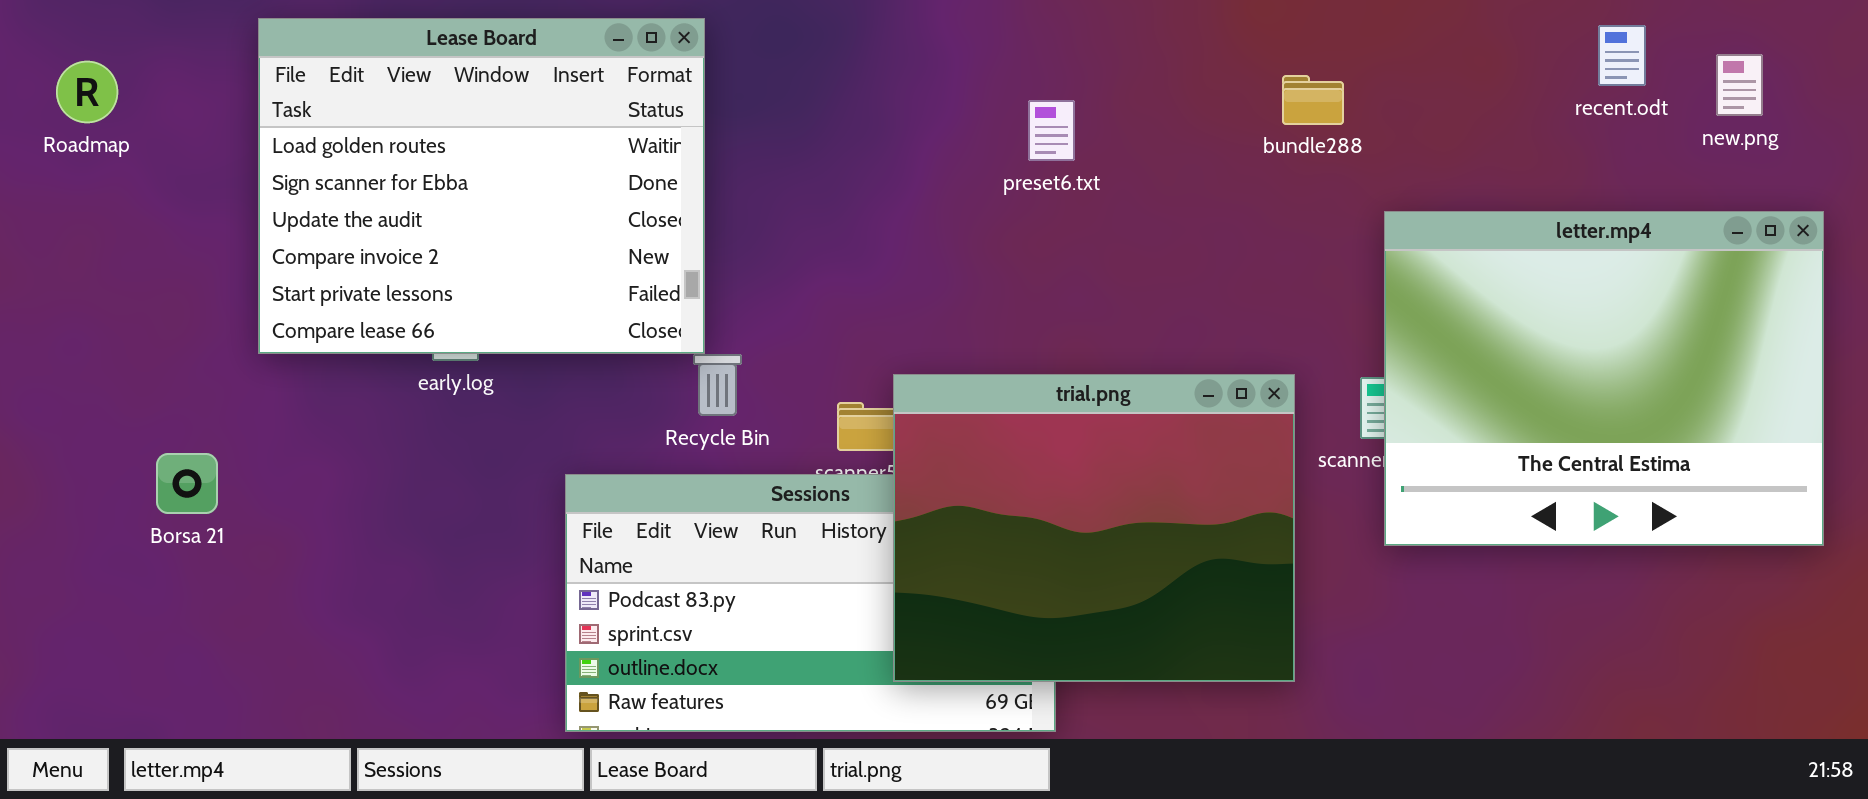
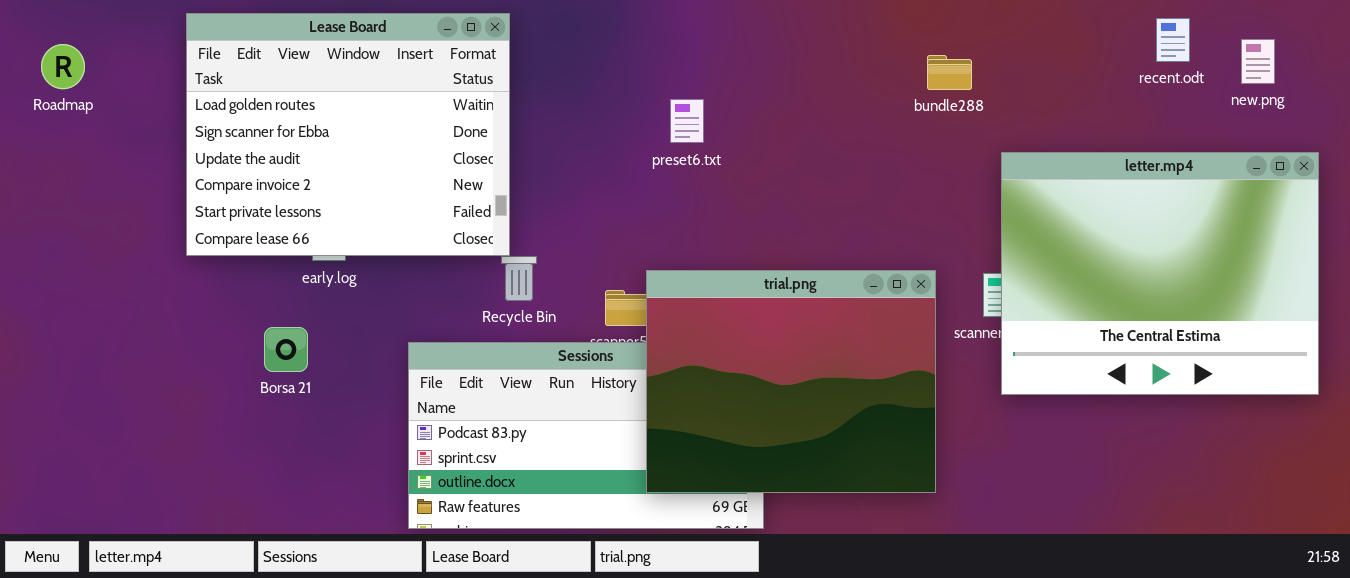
preset6.txt: [1028,100,1075,161] -> [670,99,704,143], moved
Borsa 21: [156,453,218,514] -> [264,327,308,372], moved

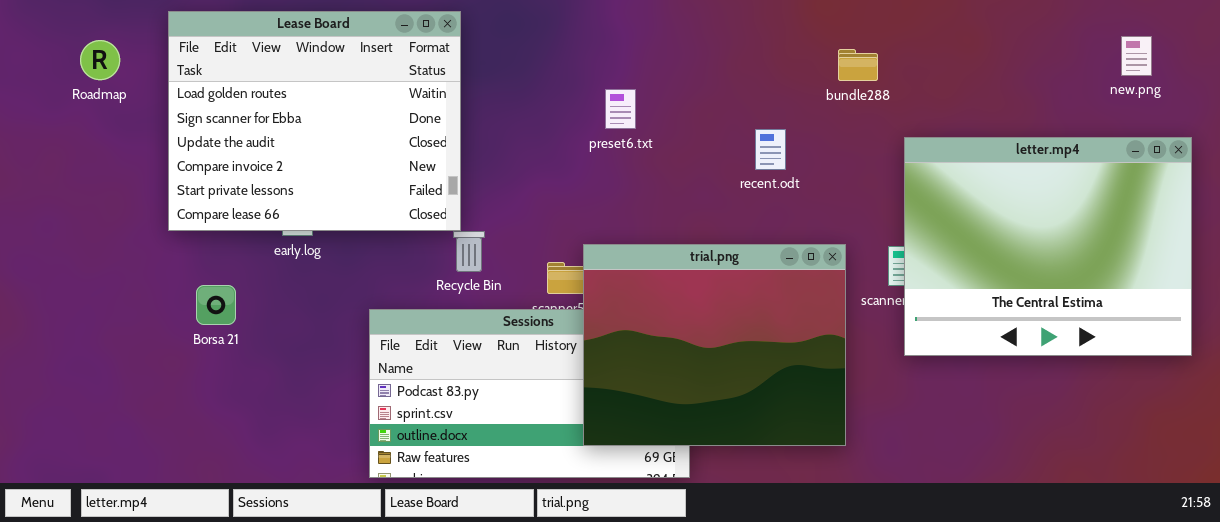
recent.odt: [1156,18,1190,62] -> [755,129,786,170], moved
Roadmap: [41,44,85,89] -> [80,40,120,80], moved
Borsa 21: [264,327,308,372] -> [196,285,236,325], moved

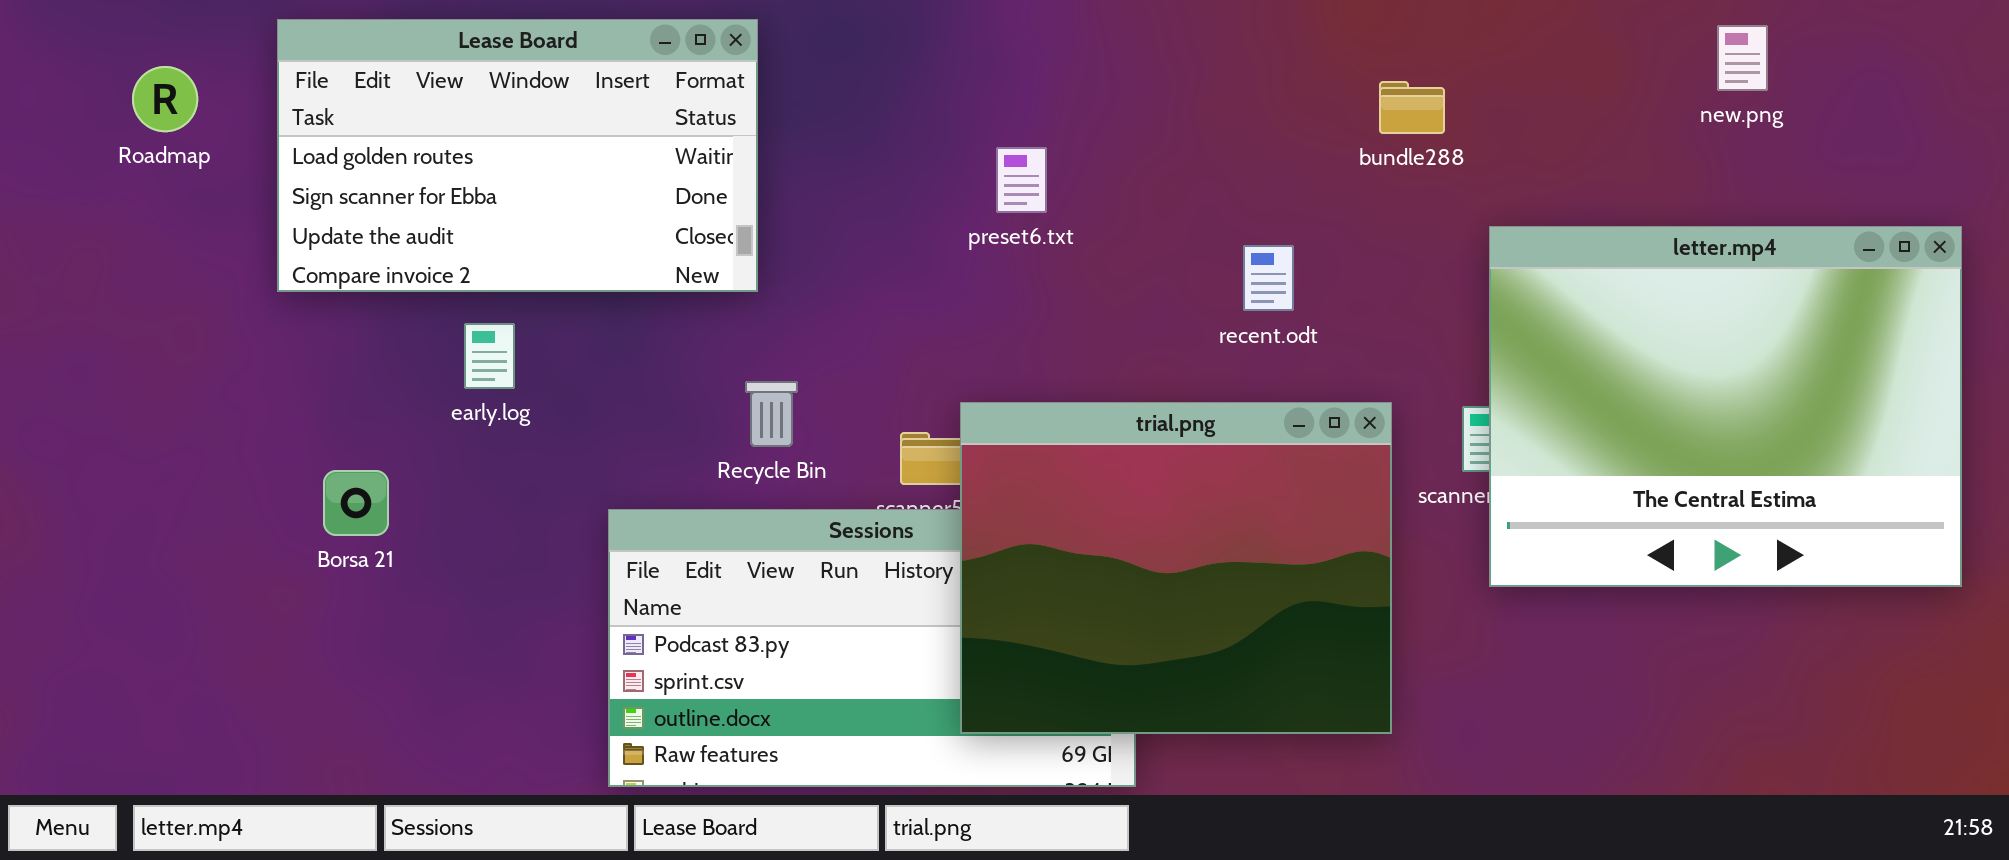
Lease Board: [168,11,461,231] -> [277,19,758,292], resized
new.png: [1121,36,1152,76] -> [1717,25,1768,91], moved
recent.odt: [755,129,786,170] -> [1243,245,1294,311], moved

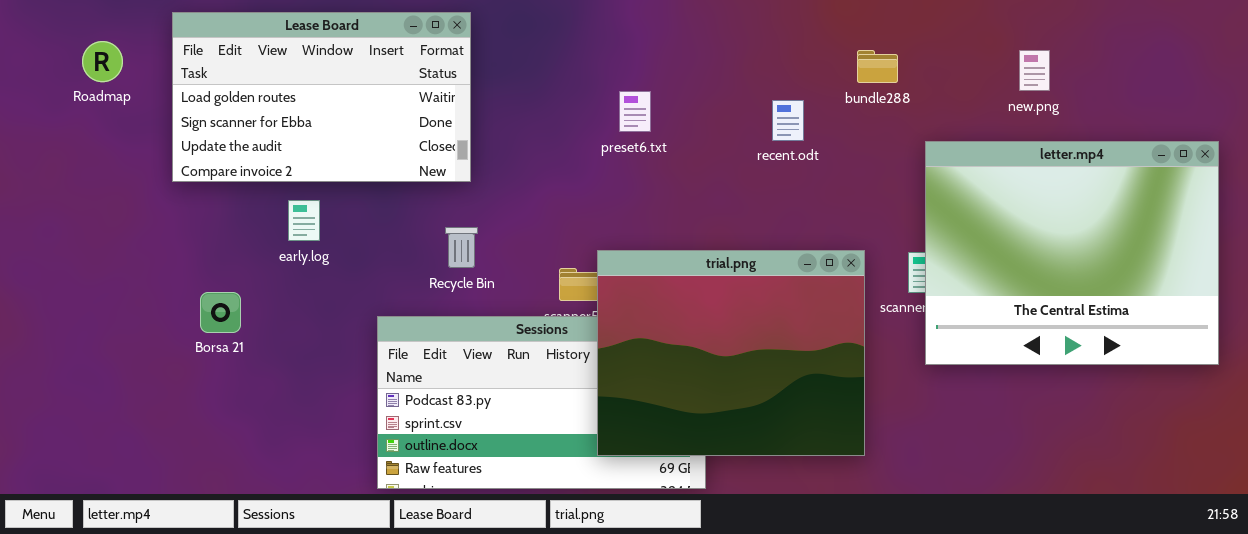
new.png: [1717,25,1768,91] -> [1019,50,1050,91], moved
recent.odt: [1243,245,1294,311] -> [772,100,804,141], moved
Recycle Bin: [745,381,798,447] -> [445,227,478,268], moved

